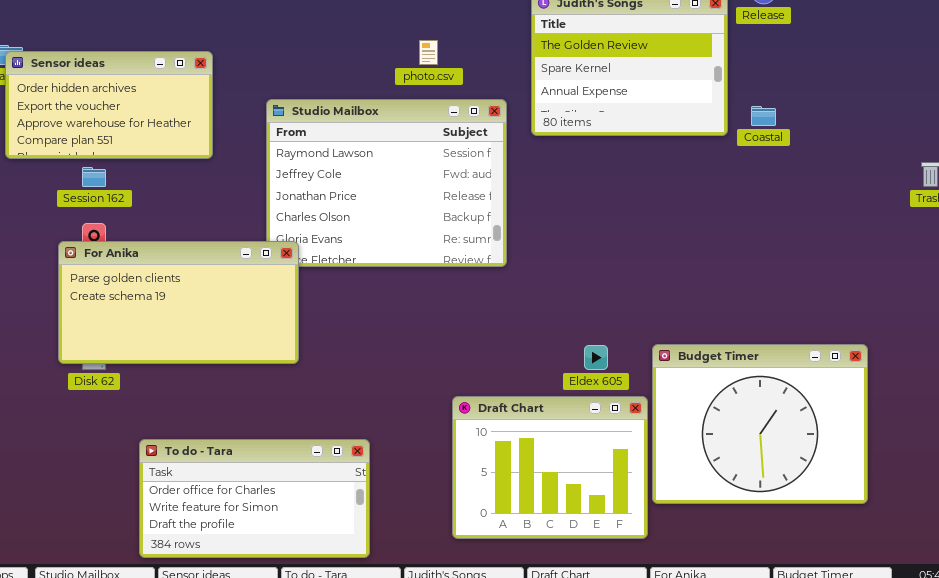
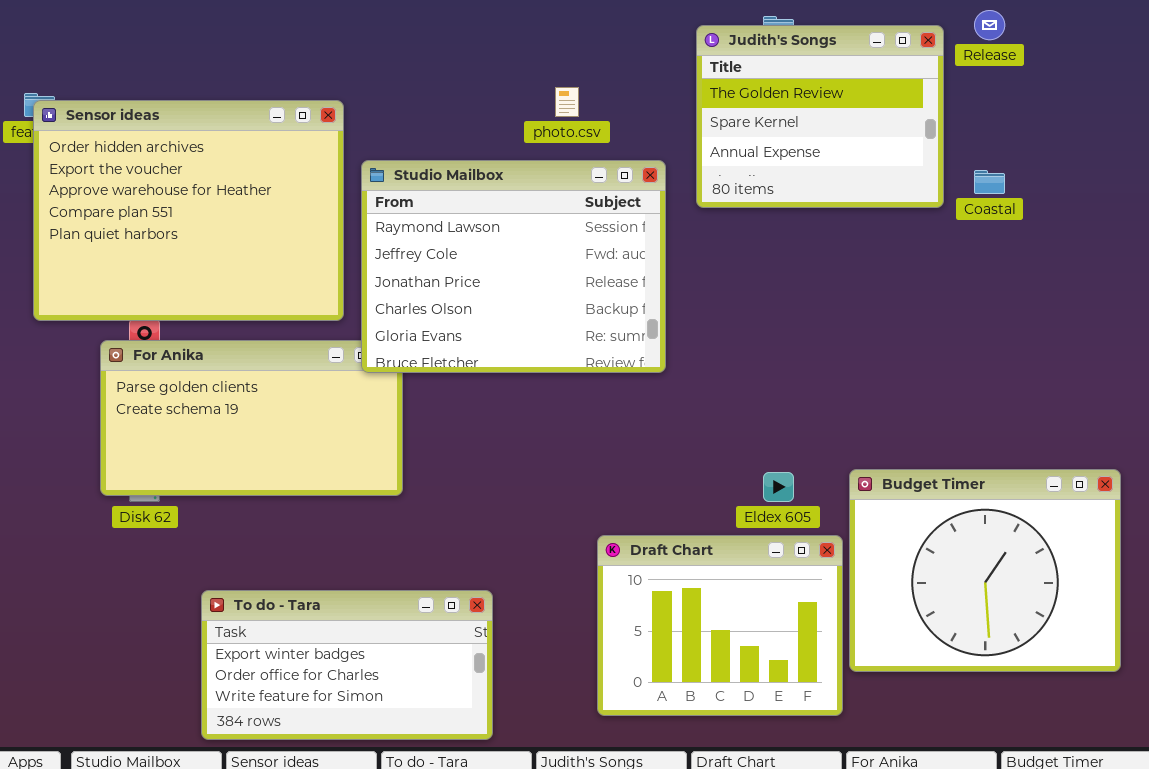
Sensor ideas: [5,51,213,159] -> [33,100,344,321], resized
Studio Mailbox: [266,99,507,267] -> [361,160,666,373], raised
To do - Tara: [139,439,370,558] -> [201,590,493,740], scrolled up 1 row

